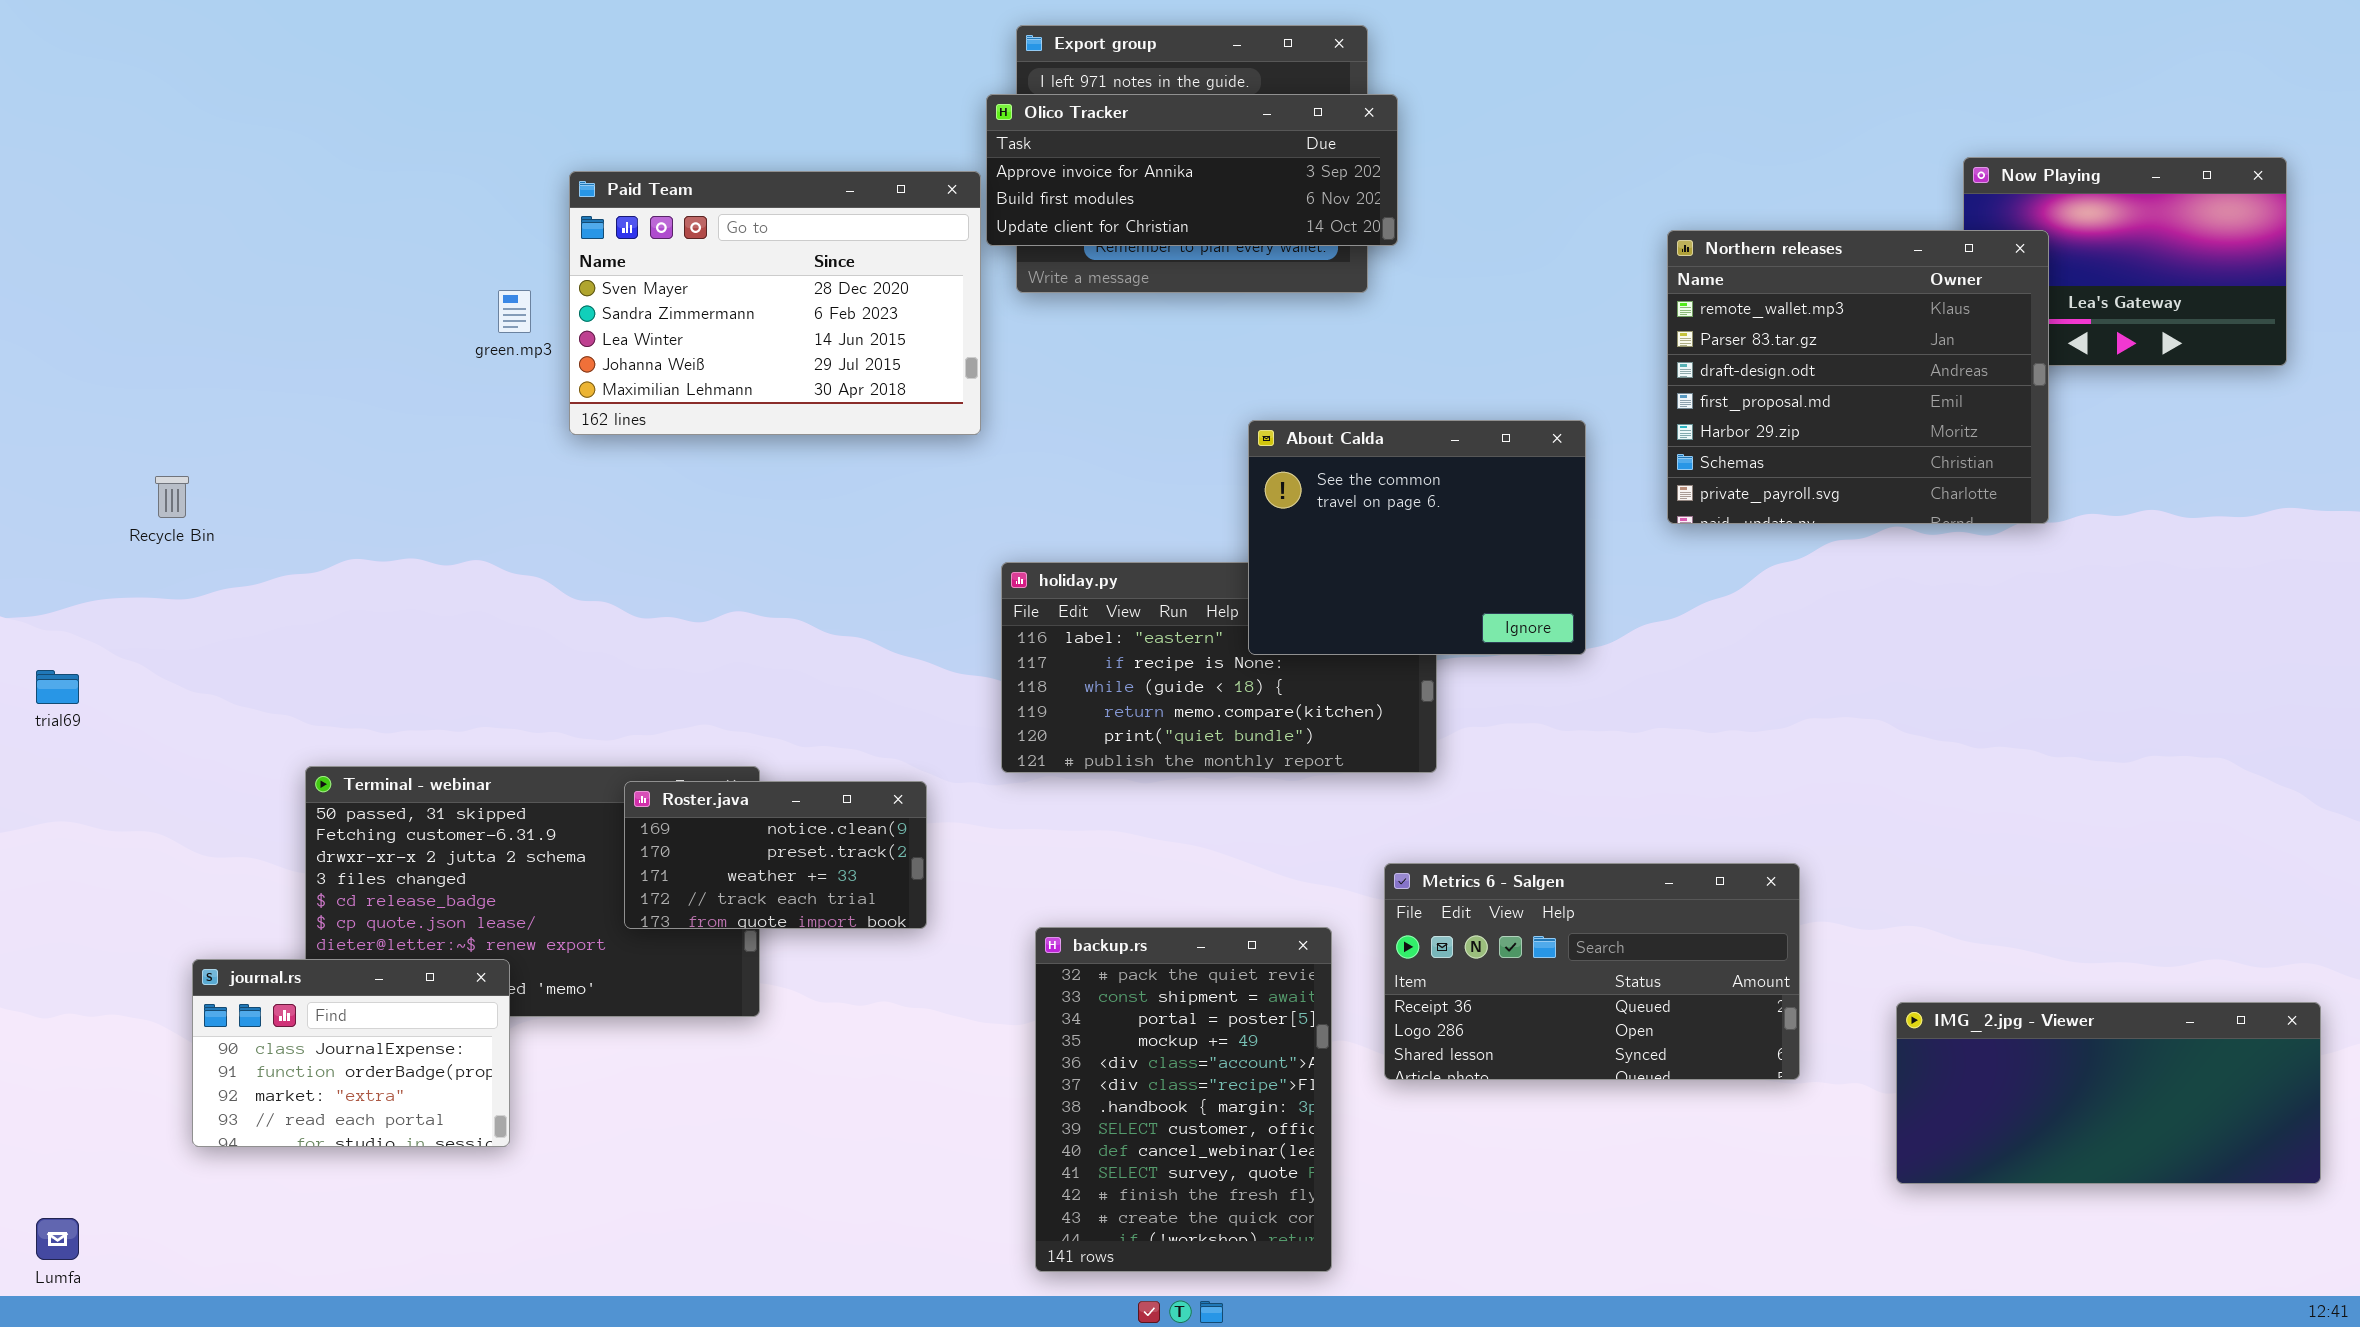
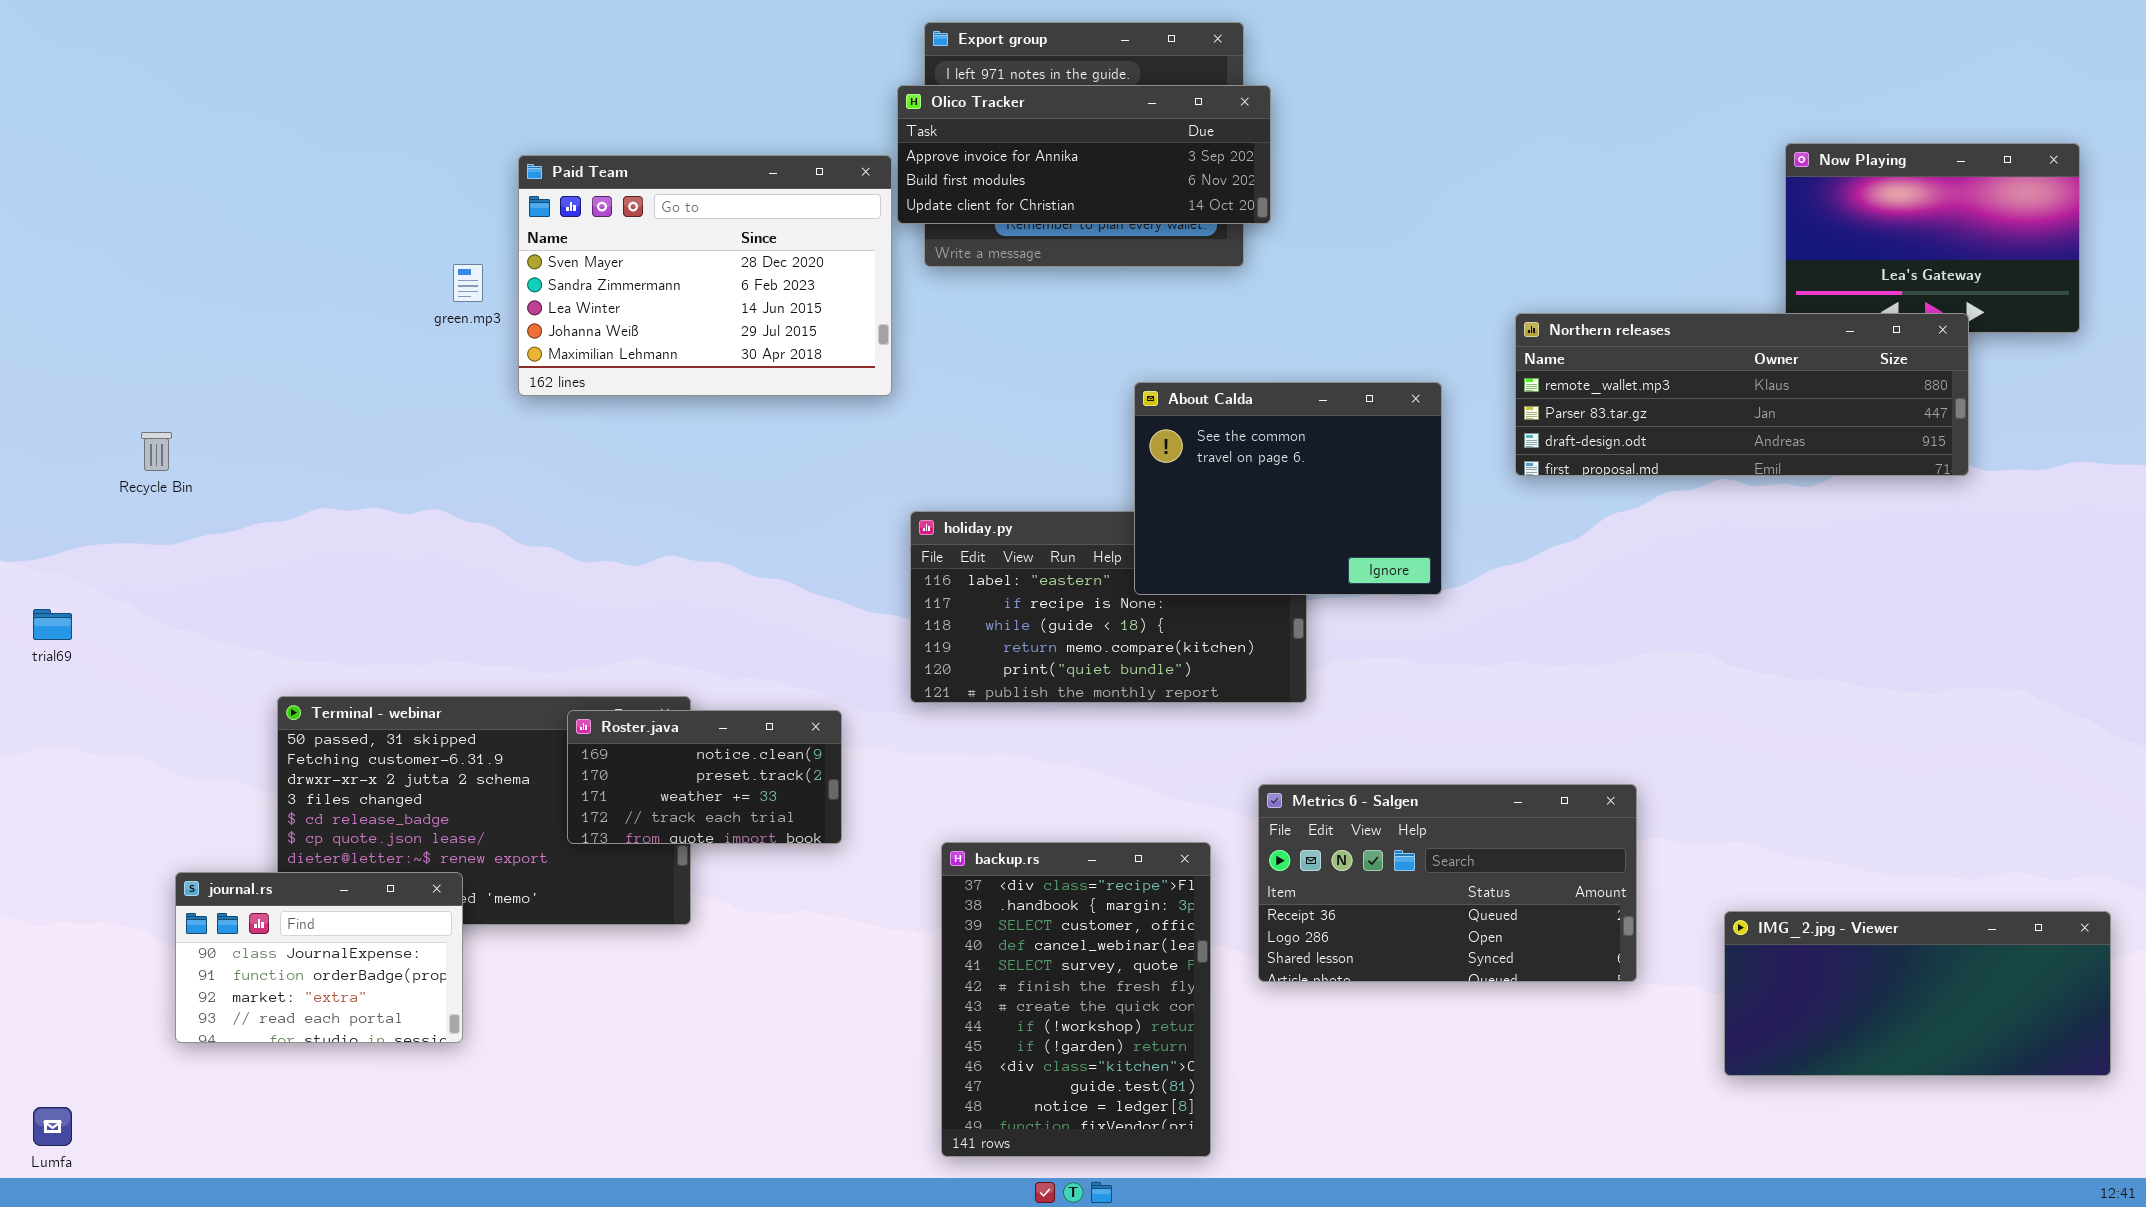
Northern releases: [1667,230,2049,524] -> [1515,313,1969,476], resized
backup.rs: [1035,927,1332,1272] -> [941,842,1211,1157], scrolled down 5 rows

